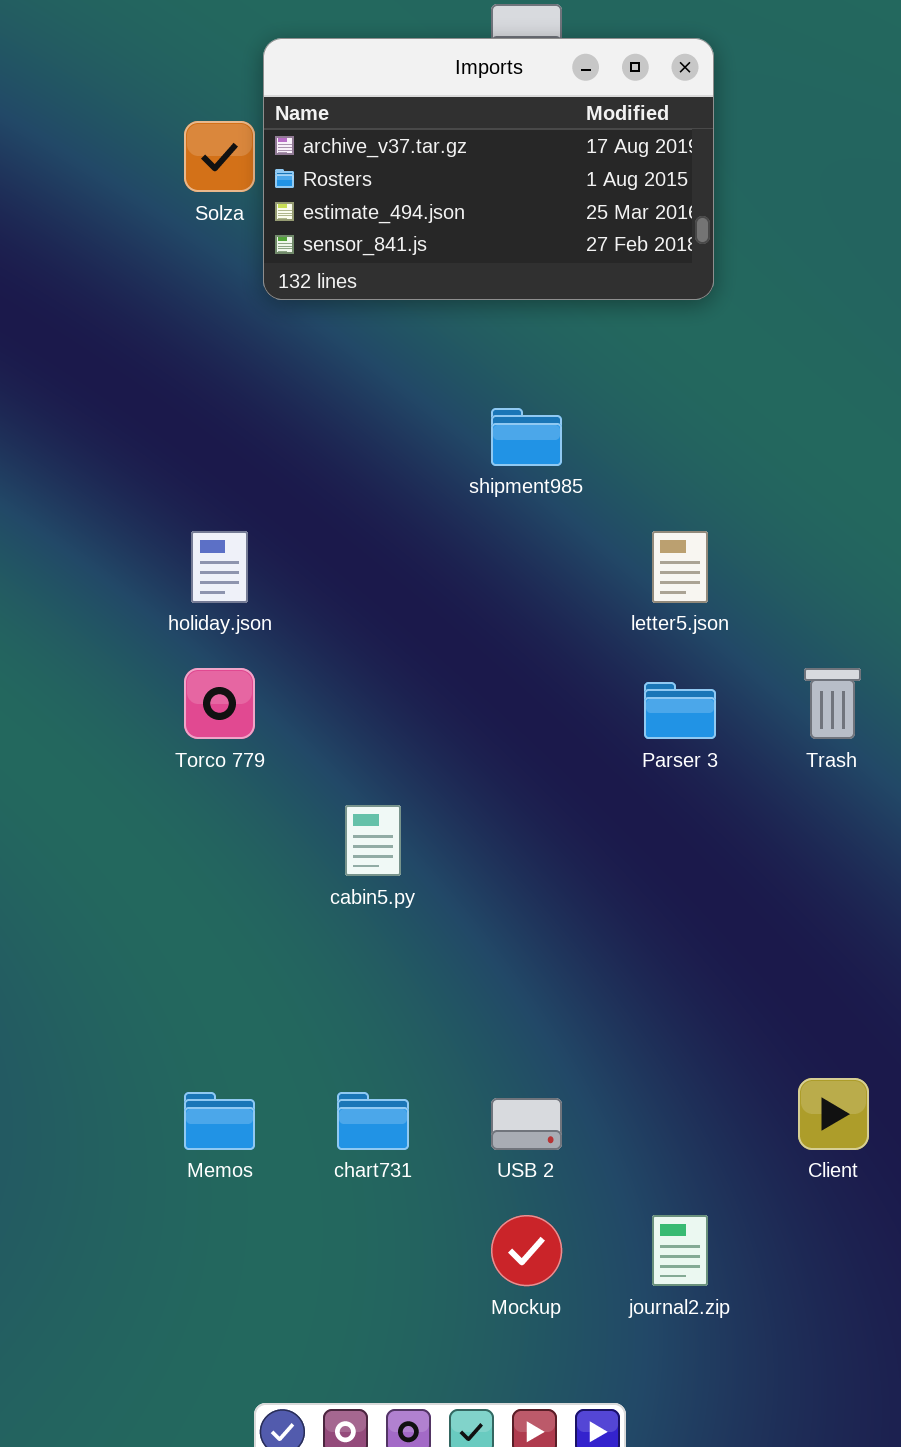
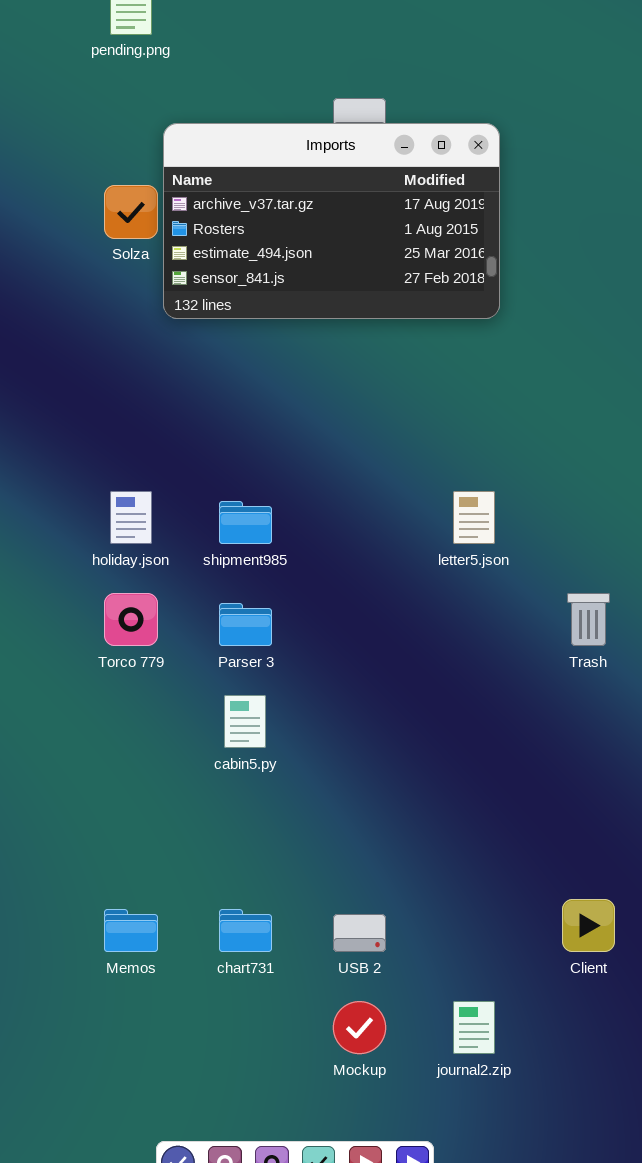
shipment985: [491,408,562,466] -> [219,501,272,544], moved
Parser 3: [644,682,716,739] -> [219,603,272,646], moved

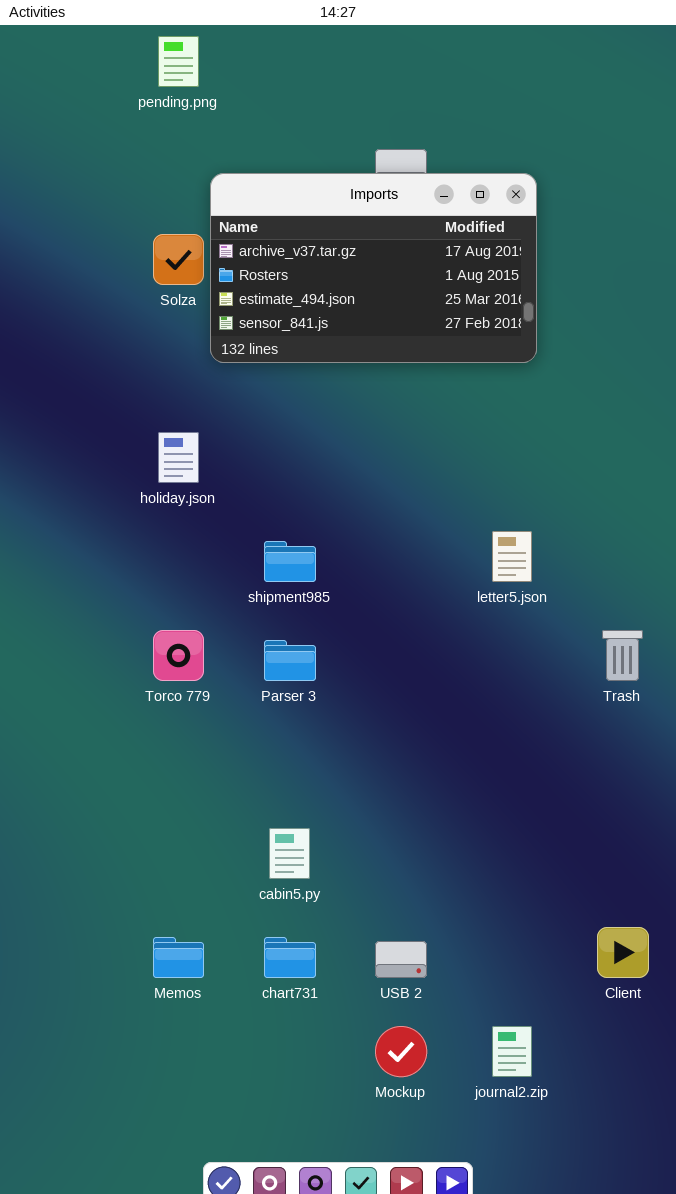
holiday.json: [110,491,152,544] -> [158,432,199,483], moved
cabin5.py: [224,695,266,748] -> [269,828,310,879], moved

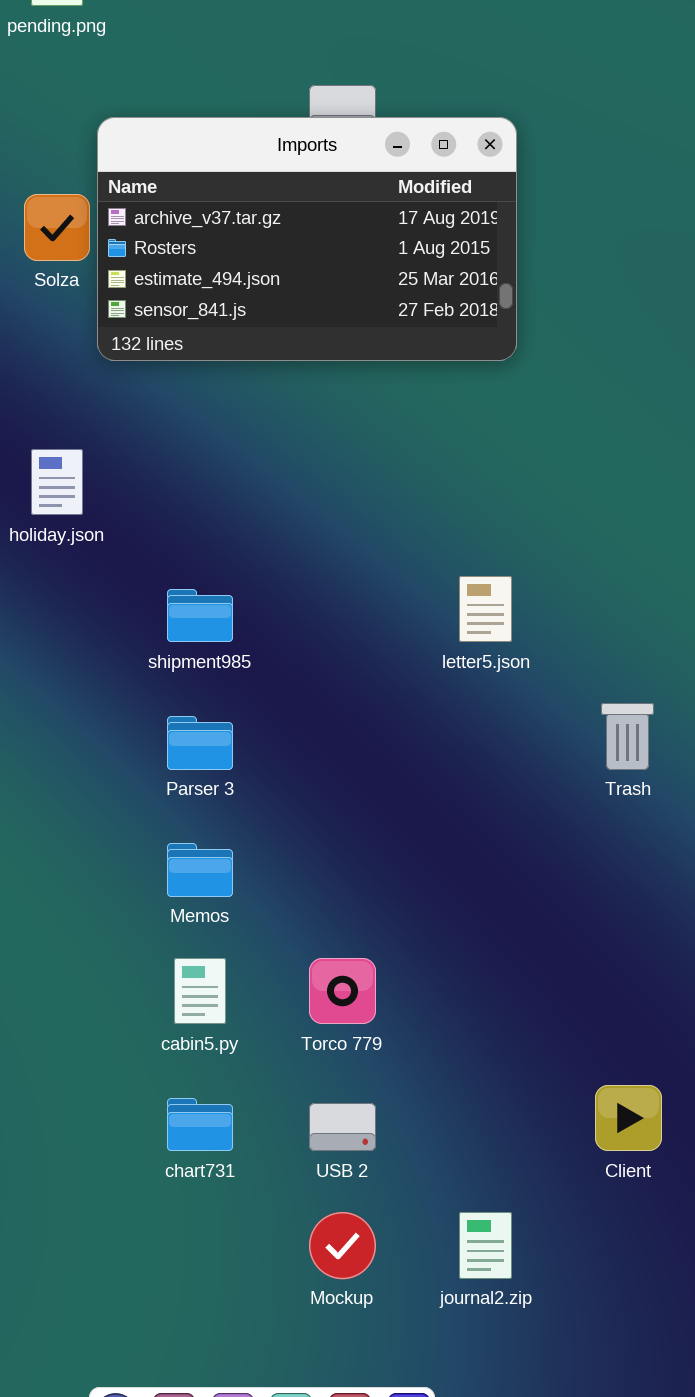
Torco 779: [153,630,204,681] -> [309,958,376,1024], moved
Memos: [153,937,204,978] -> [167,843,233,897], moved

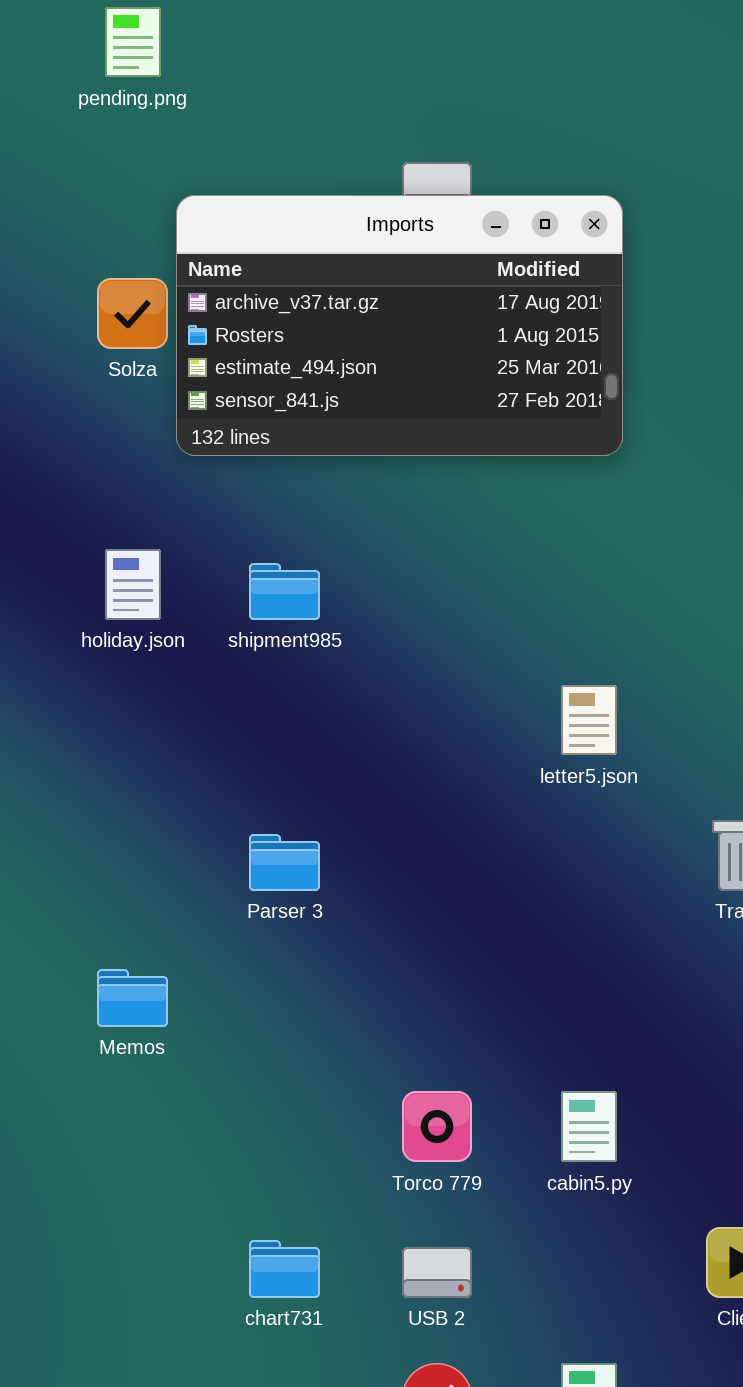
shipment985: [167,589,233,642] -> [249,563,320,620], moved
Memos: [167,843,233,897] -> [97,969,168,1027], moved
cabin5.py: [174,958,226,1024] -> [561,1091,617,1162], moved

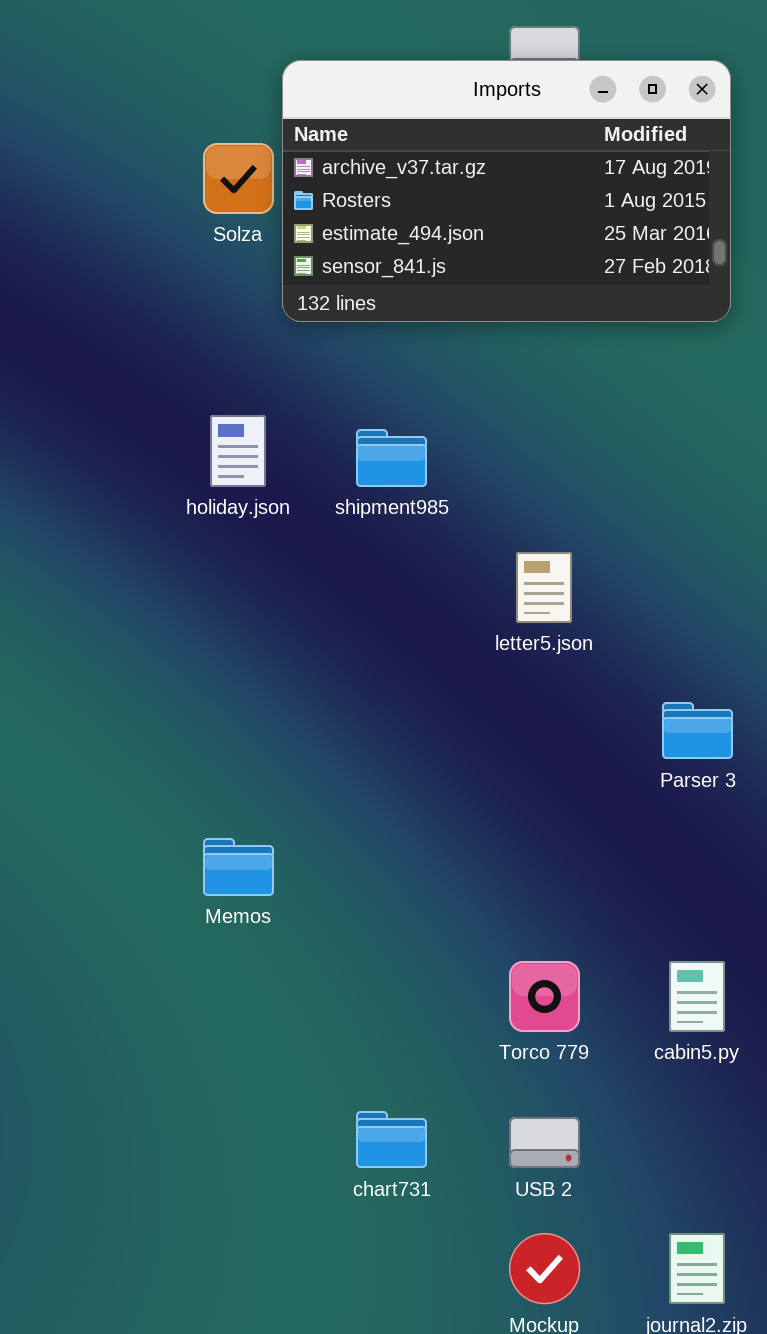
letter5.json: [561,685,617,755] -> [516,552,572,623], moved
Parser 3: [249,834,320,891] -> [662,702,733,759], moved

